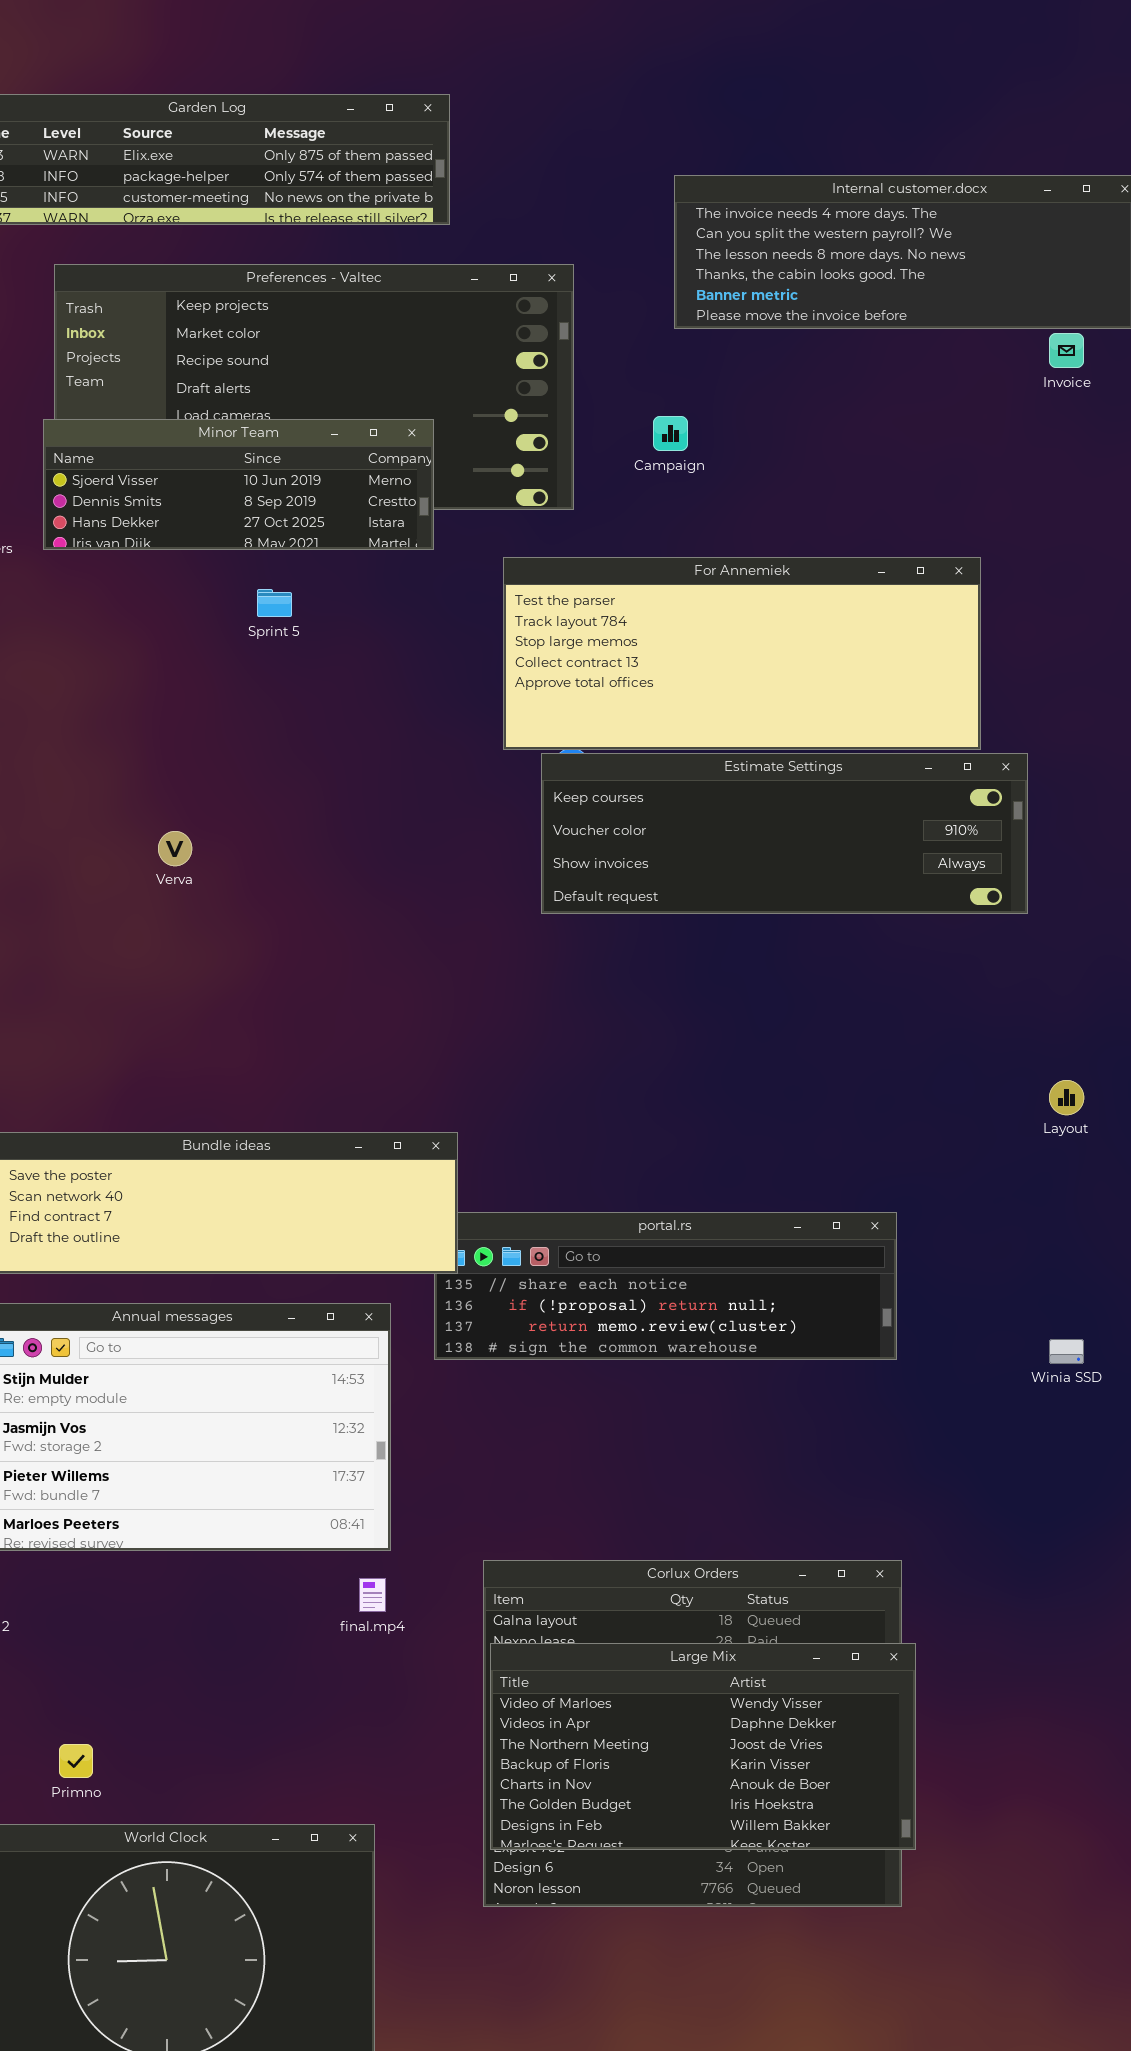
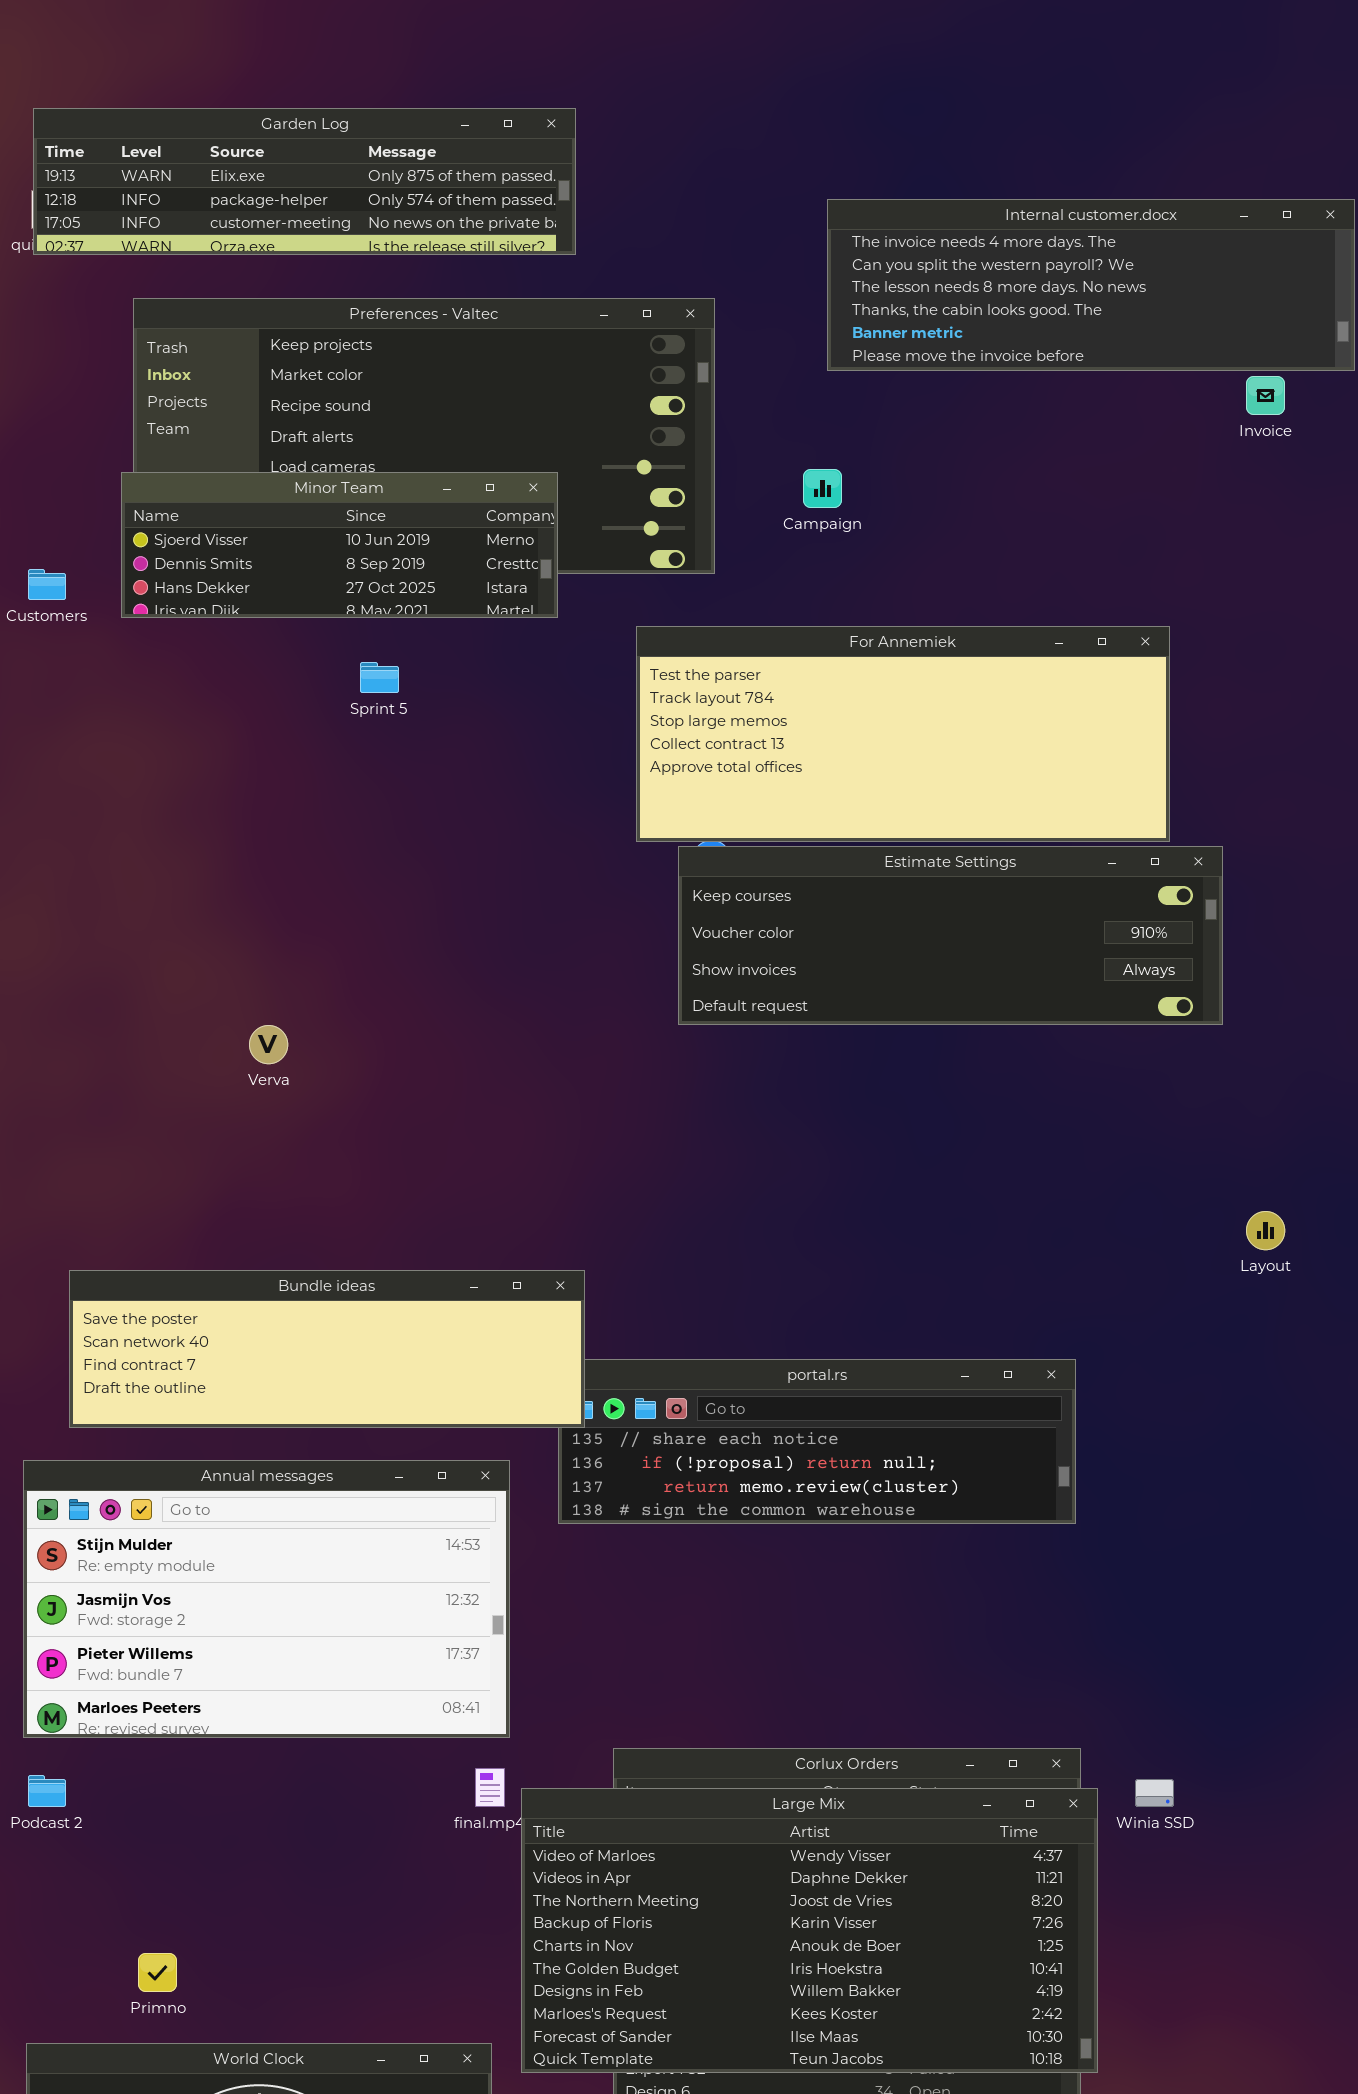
Verva: [158,831,192,866] -> [249,1025,288,1064], moved
Winia SSD: [1049,1339,1084,1364] -> [1135,1779,1174,1807], moved
Large Mix: [490,1643,916,1850] -> [521,1788,1098,2073], resized

